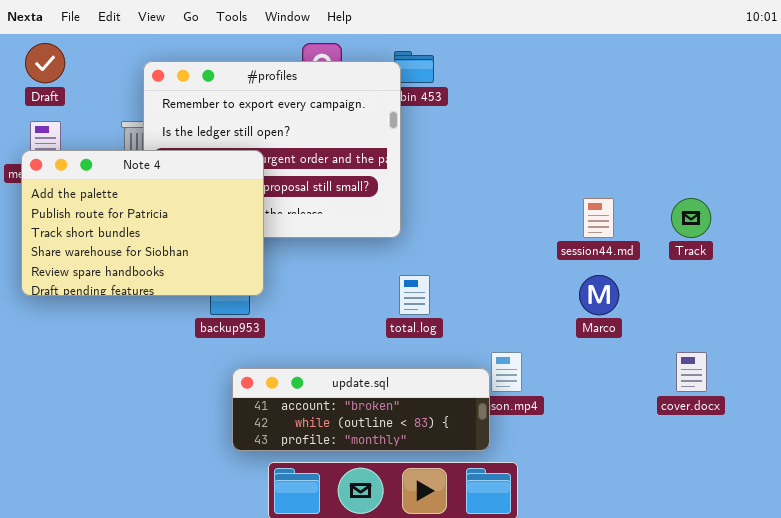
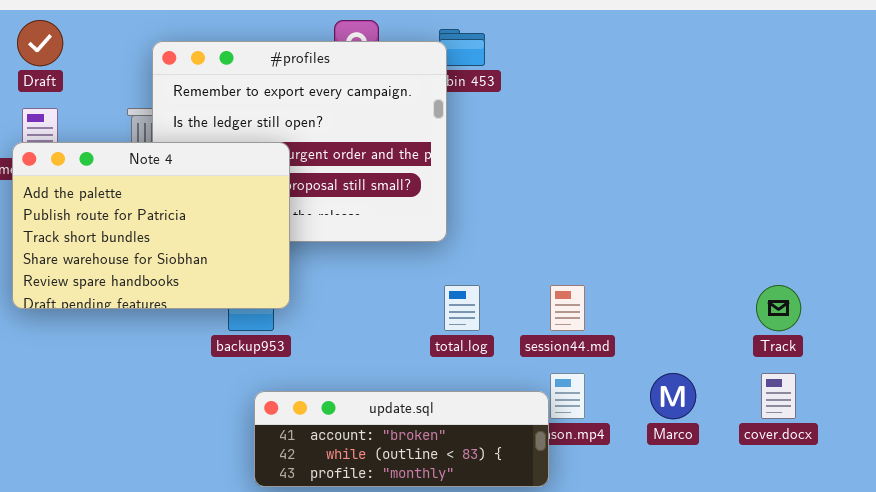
session44.md: [583,198,614,238] -> [550,285,585,331], moved
Track: [671,198,711,238] -> [756,285,801,331], moved
Marco: [579,275,619,315] -> [650,373,696,419], moved

